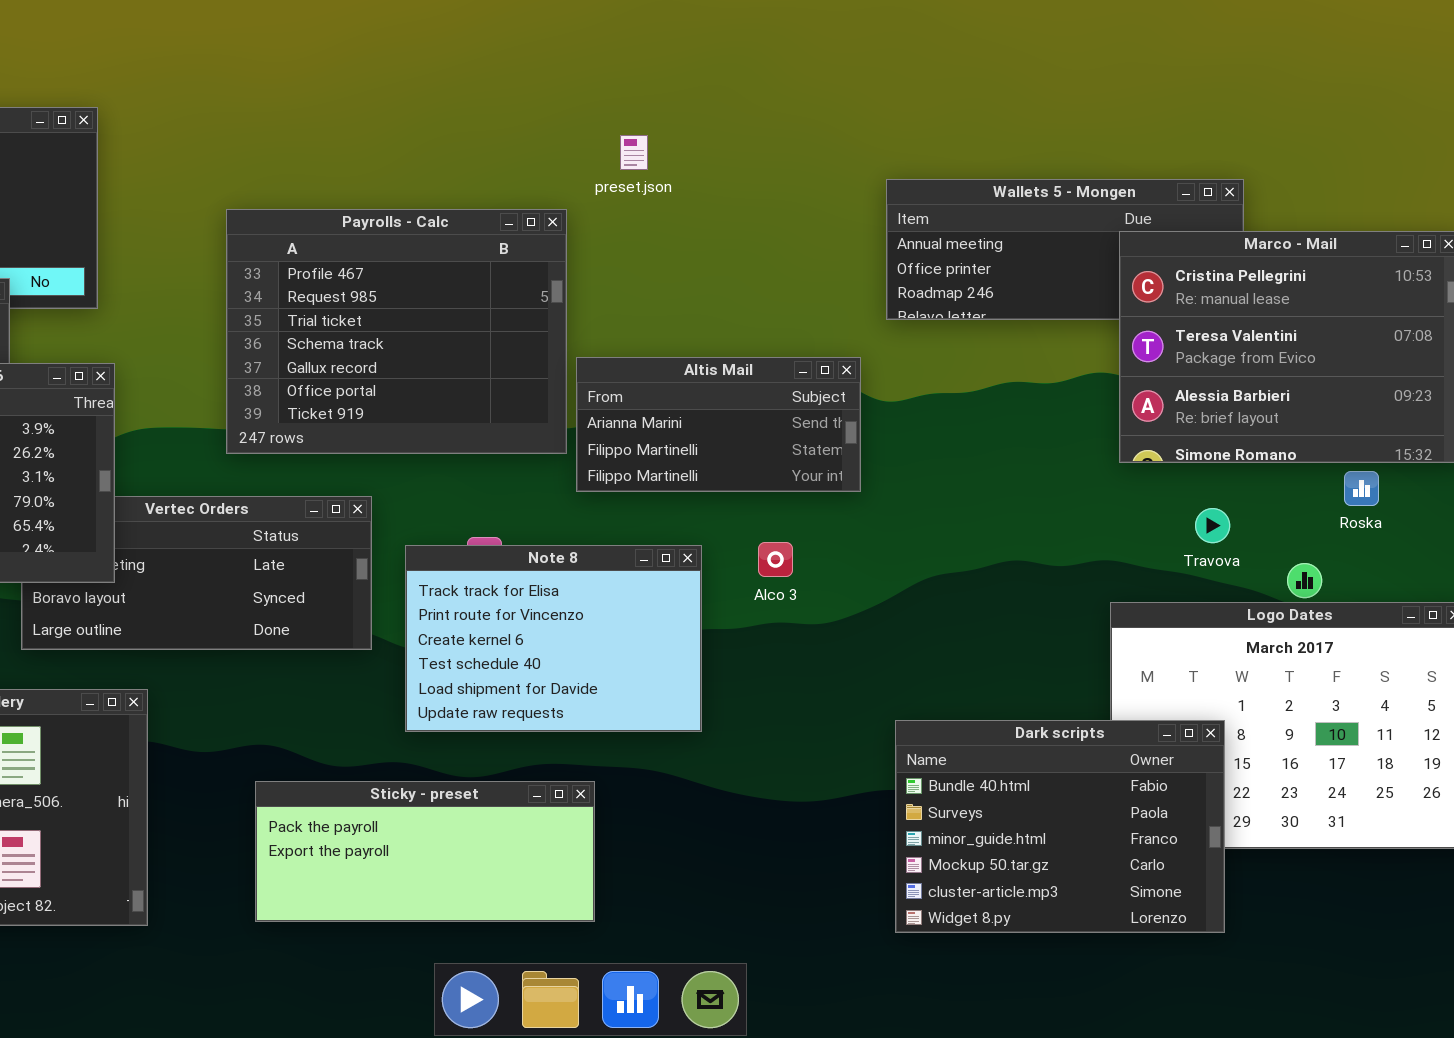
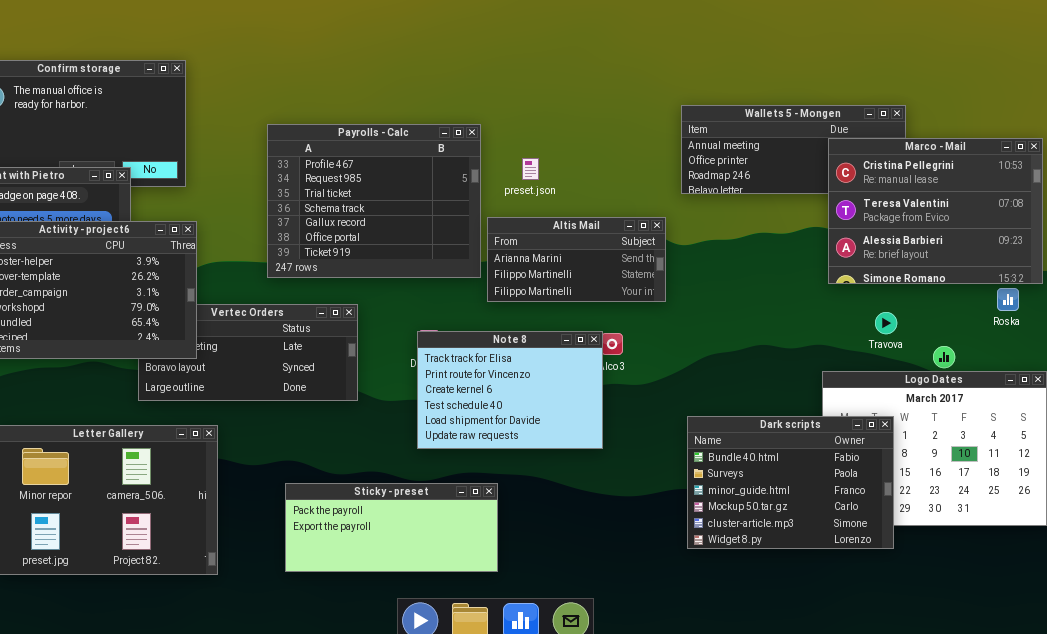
preset.json: [620,135,648,170] -> [522,158,539,180], moved
Roska: [1344,471,1379,506] -> [997,288,1019,311], moved
Note 8: [405,545,702,732] -> [417,331,603,449], moved
Dark scripts: [895,720,1225,933] -> [687,416,894,549], moved

